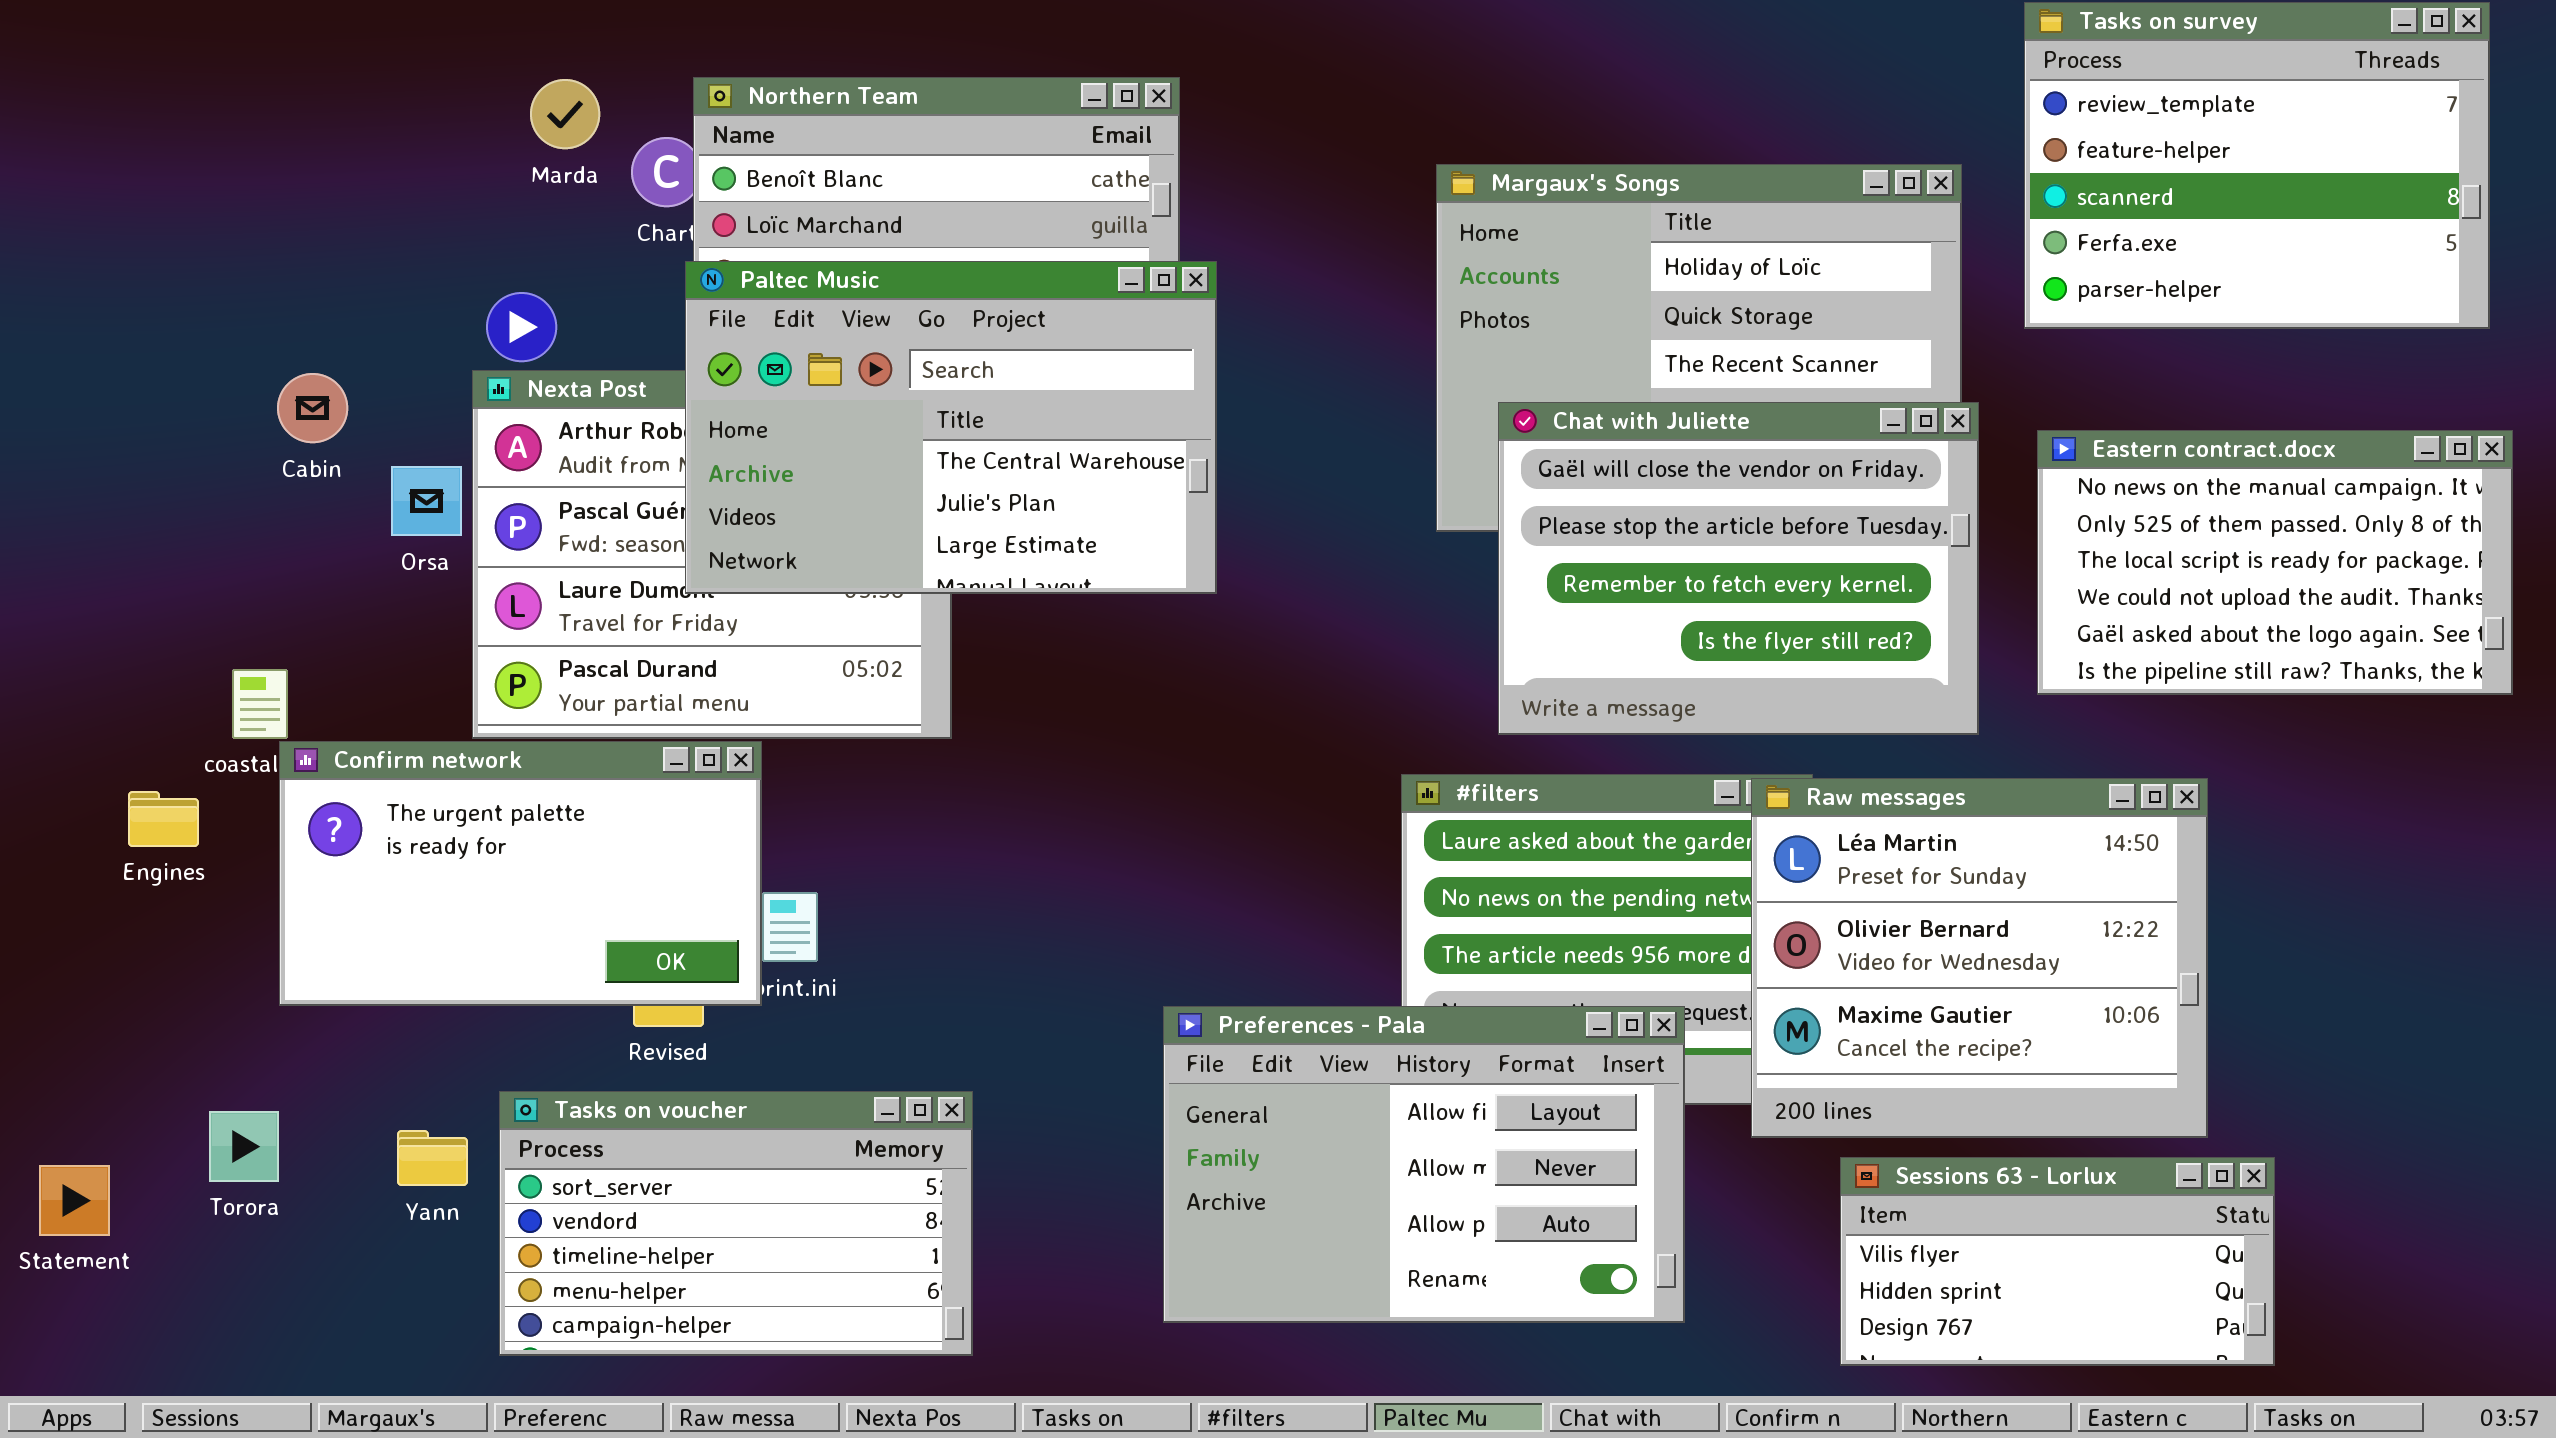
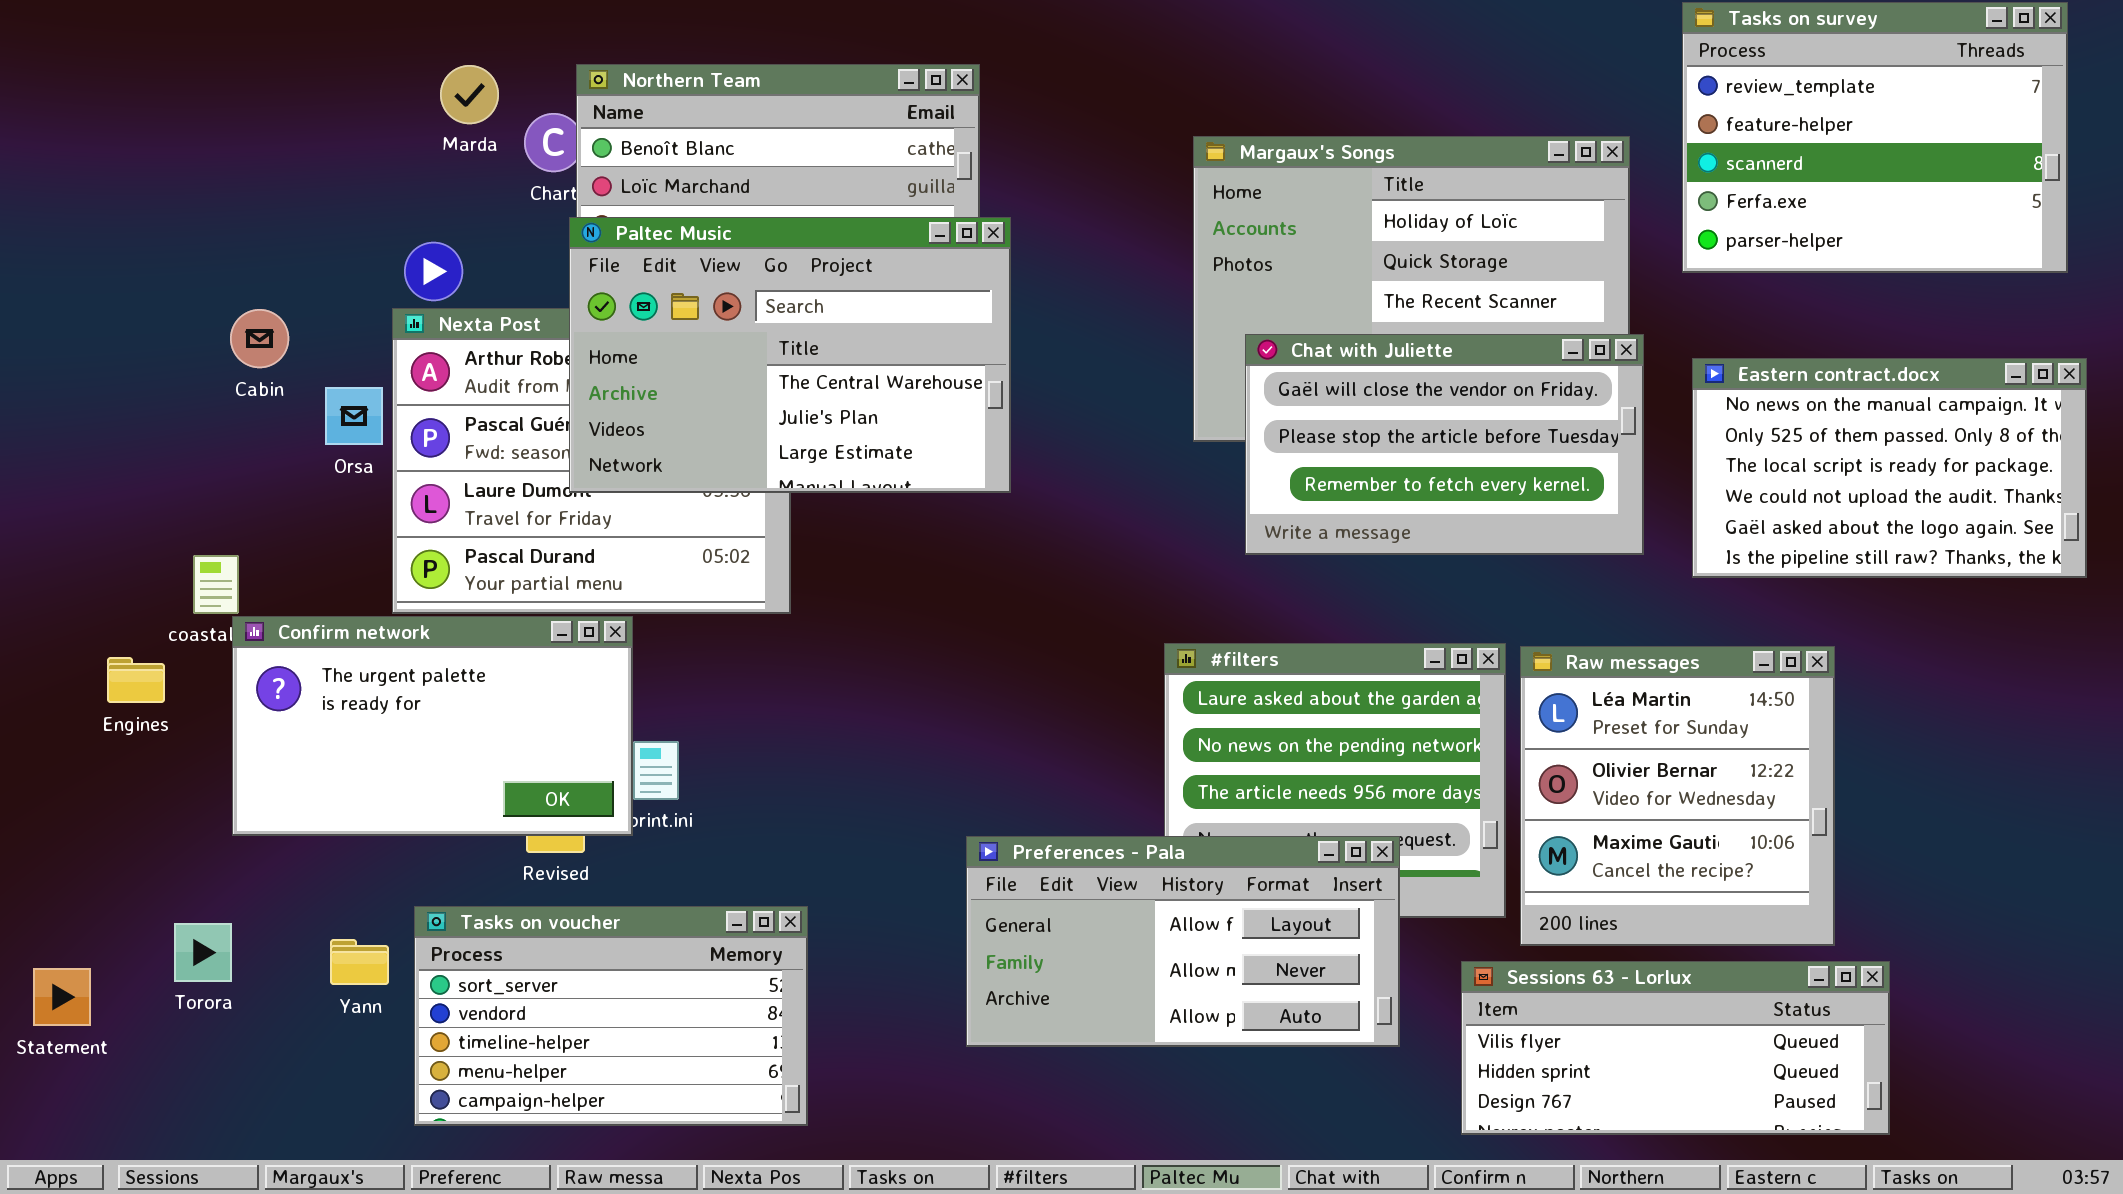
Chat with Juliette: [1498,402,1979,735] -> [1245,334,1644,555], resized
Raw messages: [1751,778,2208,1138] -> [1520,646,1835,946], resized
Preferences - Pala: [1163,1006,1685,1323] -> [966,836,1400,1047], resized
Sessions 63 - Lorlux: [1840,1157,2275,1366] -> [1461,961,1890,1135], resized

